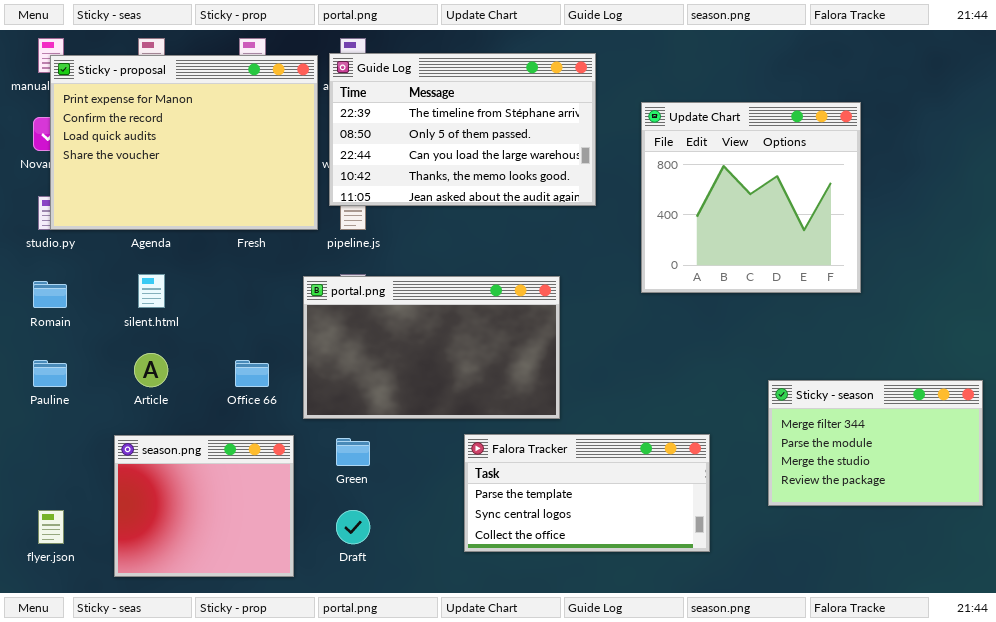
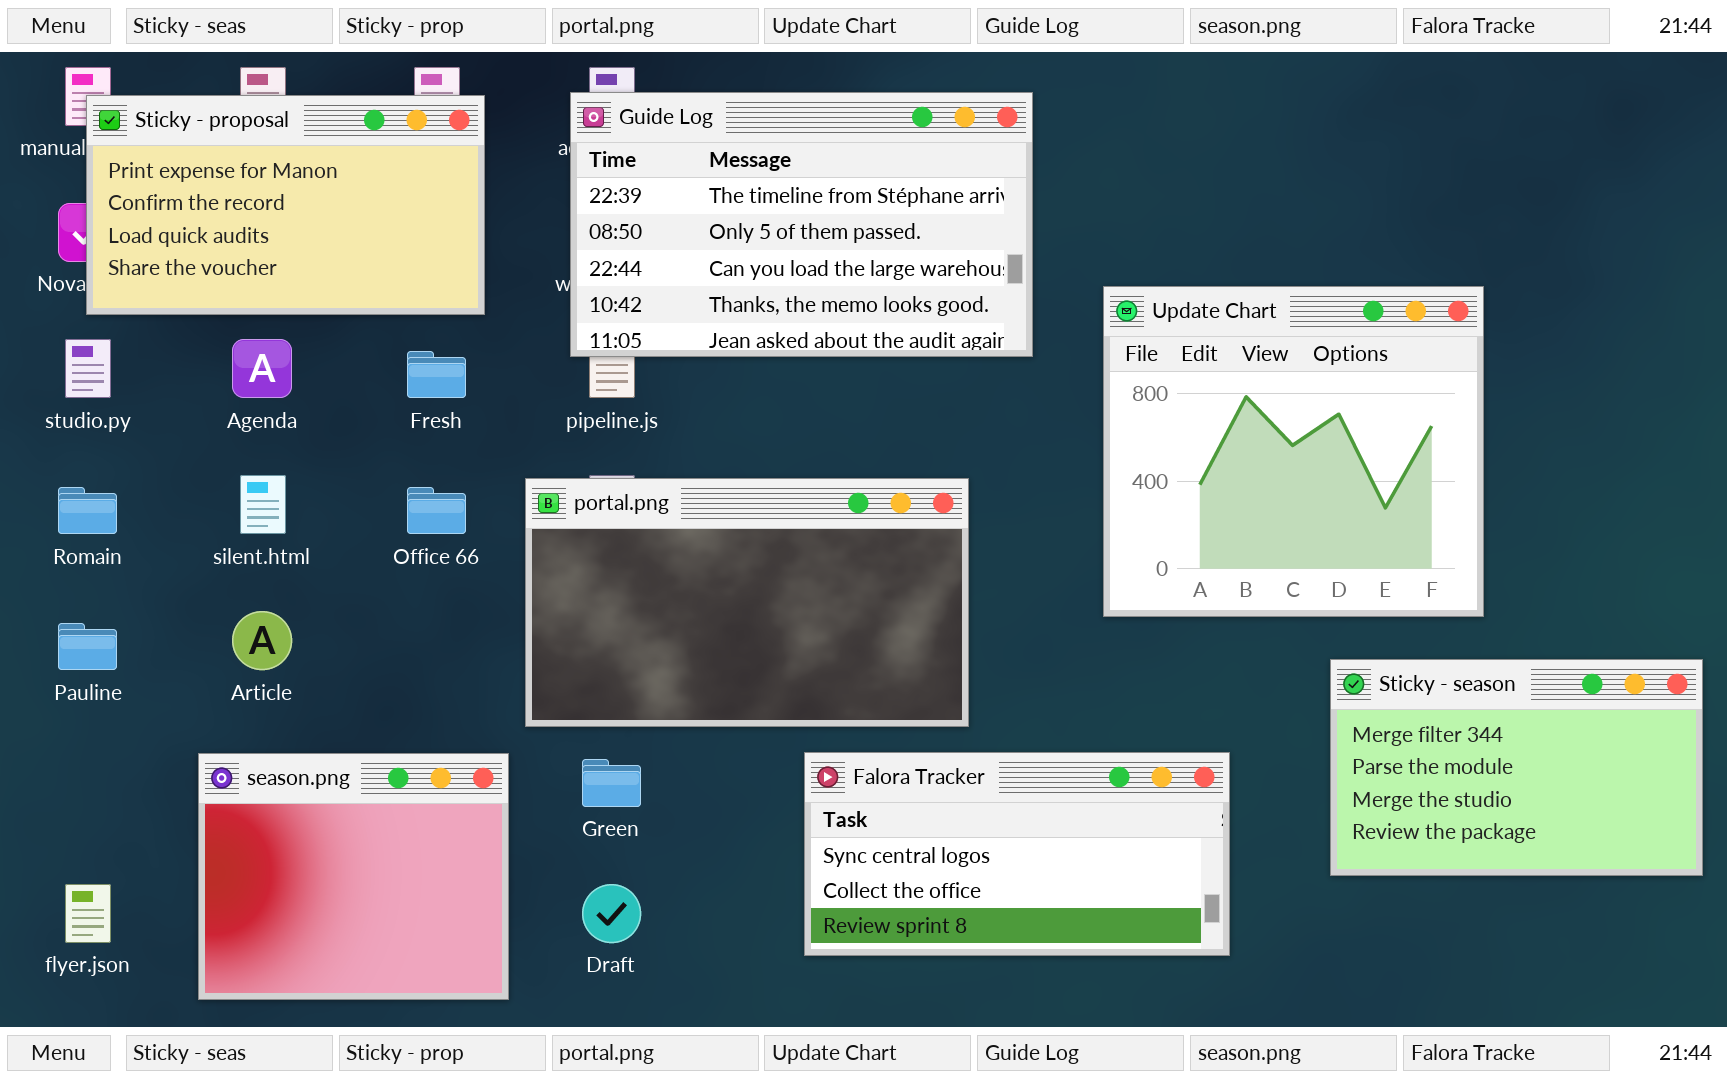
Sticky - proposal: [50,55,318,230] -> [86,95,485,315], resized
Update Chart: [641,102,861,293] -> [1103,286,1484,617], moved
Office 66: [235,360,269,387] -> [407,487,466,534], moved
Falora Tracker: [464,434,710,552] -> [804,752,1230,956], scrolled down 1 row

